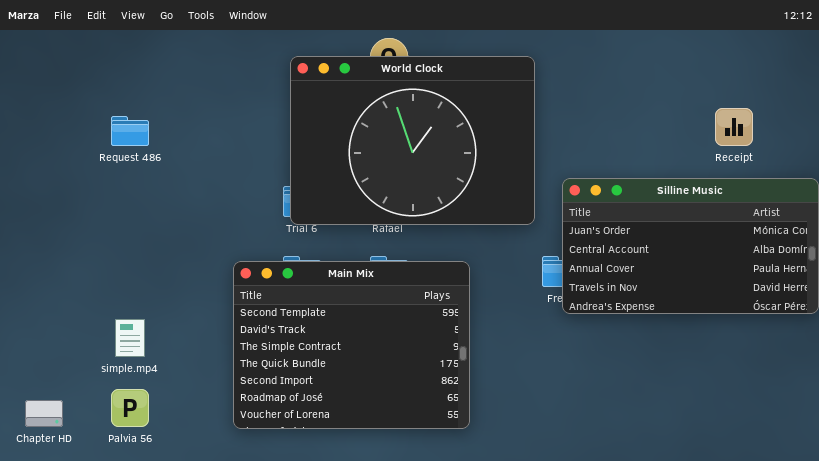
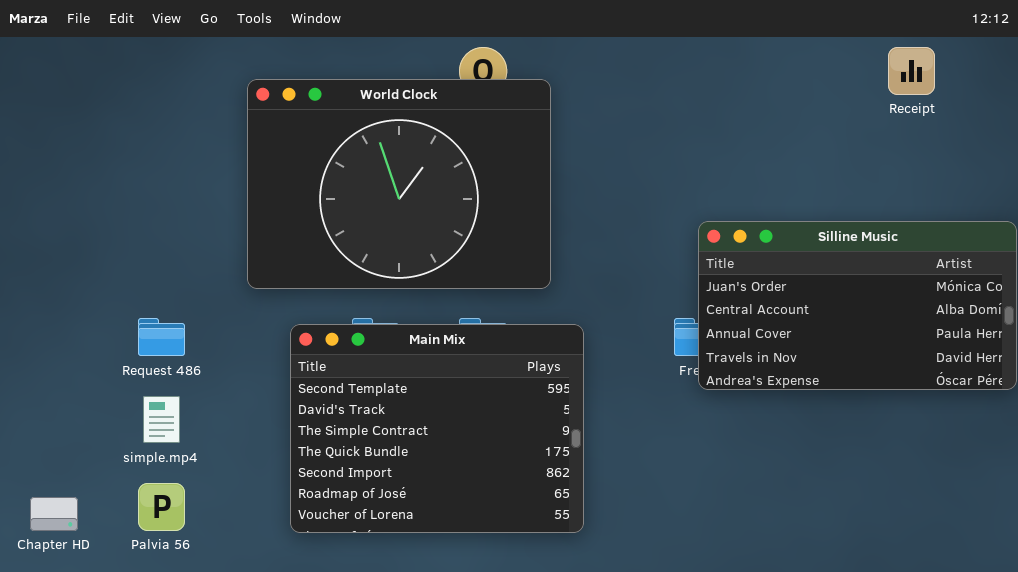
World Clock: [290,56,535,225] -> [247,79,551,289], moved
Receipt: [715,108,753,146] -> [888,47,935,95], moved
Request 486: [111,116,149,146] -> [138,318,185,356], moved

